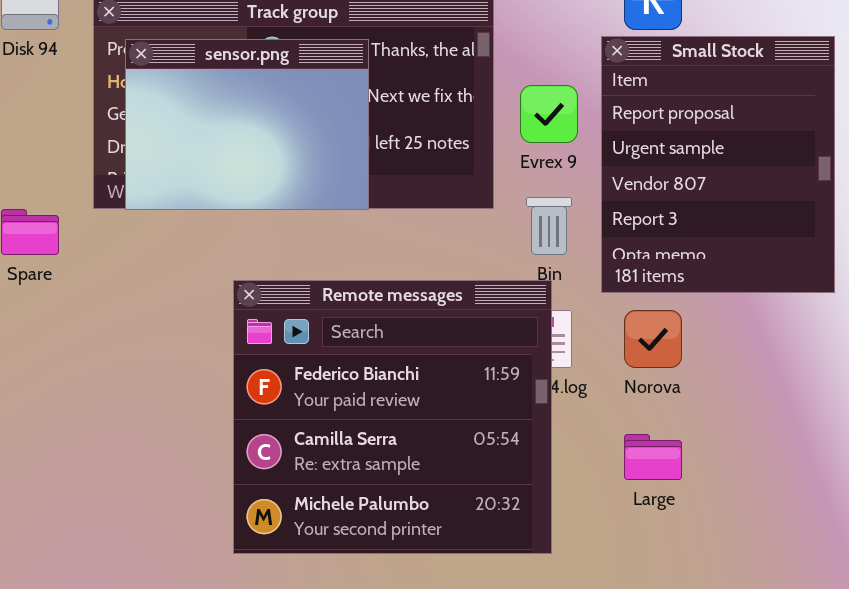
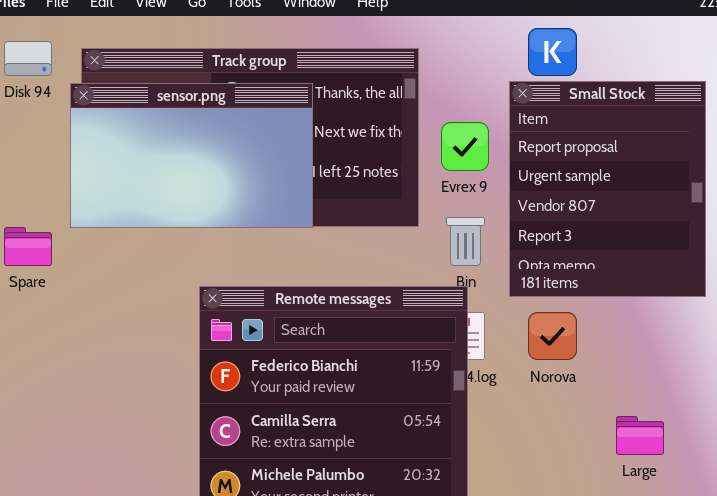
sensor.png: [125,39,369,210] -> [70,83,313,228], resized
Large: [624,434,682,480] -> [616,416,664,455], moved

